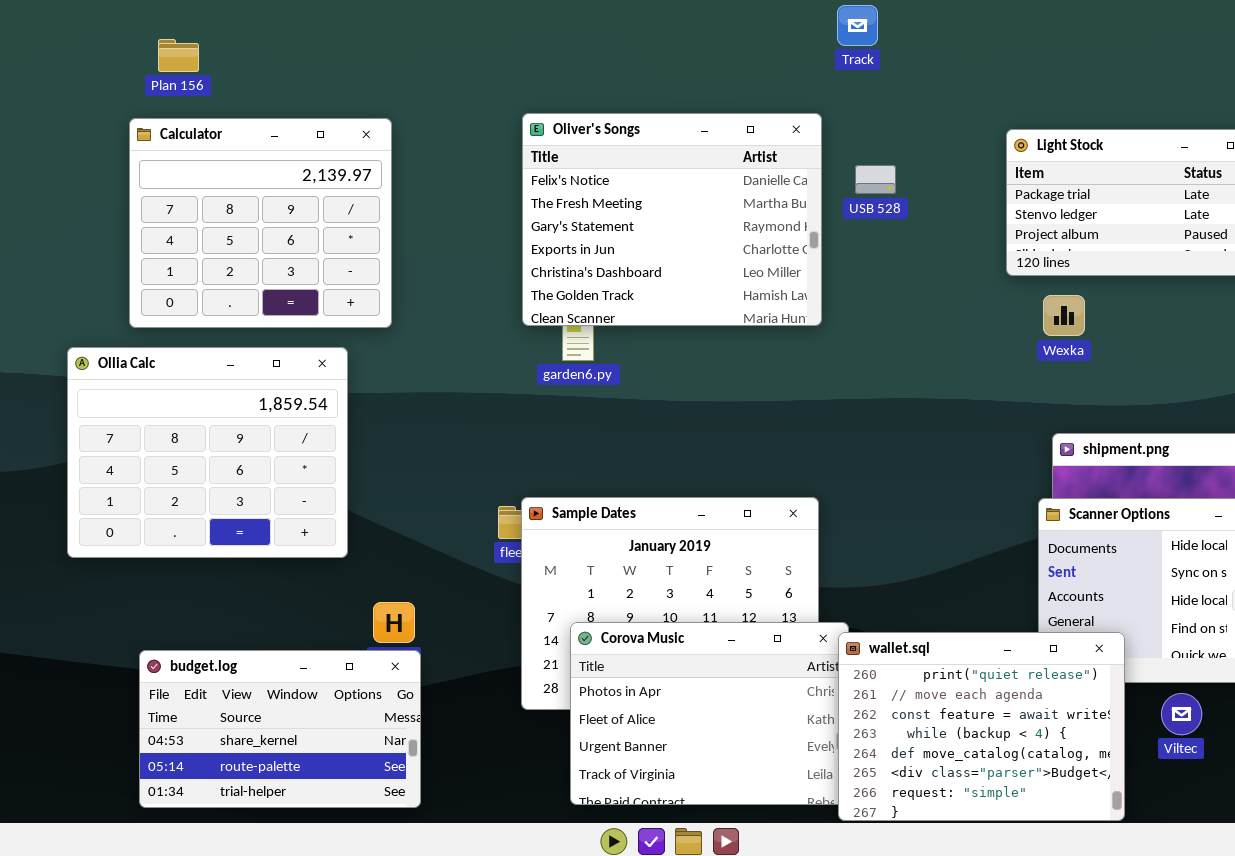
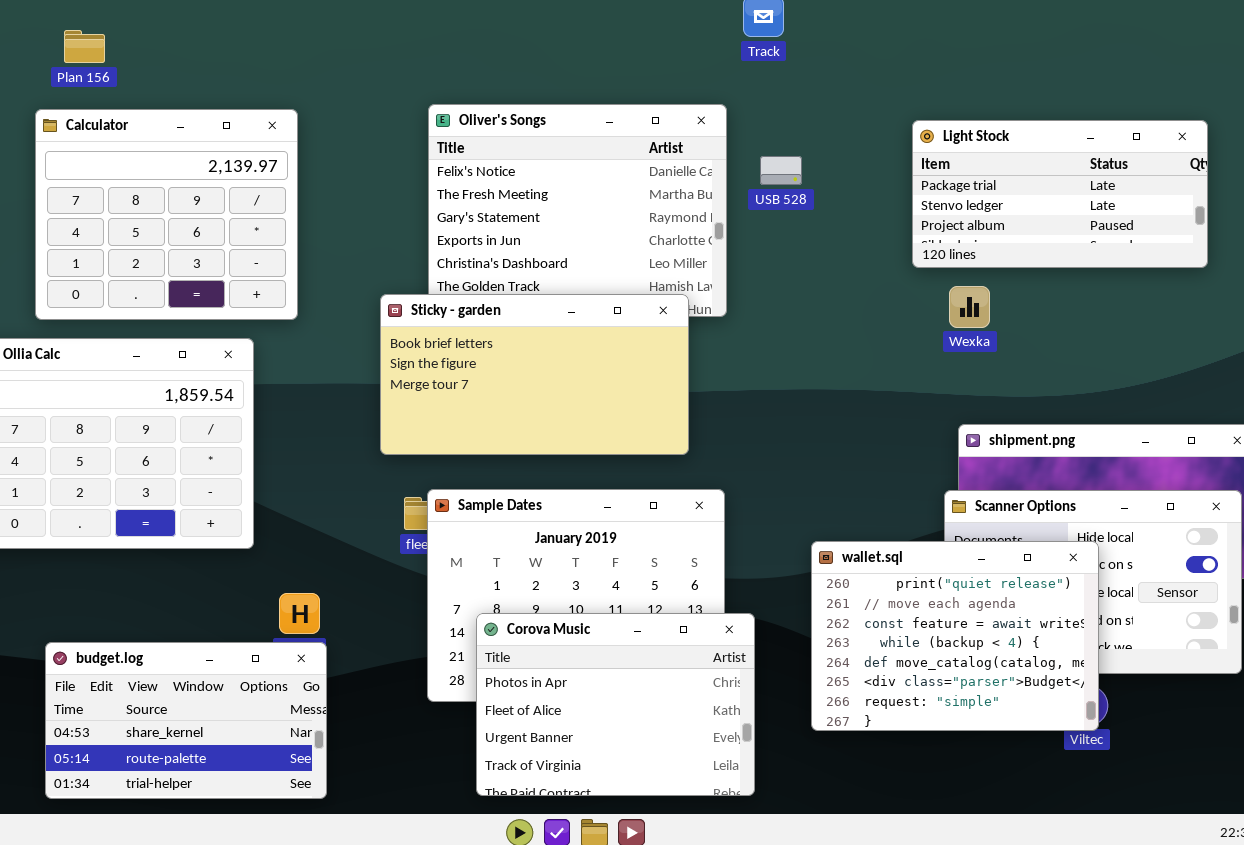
Sticky - garden: none -> [380,294,689,455], opened
wallet.sql: [838,632,1125,821] -> [811,541,1099,731], moved

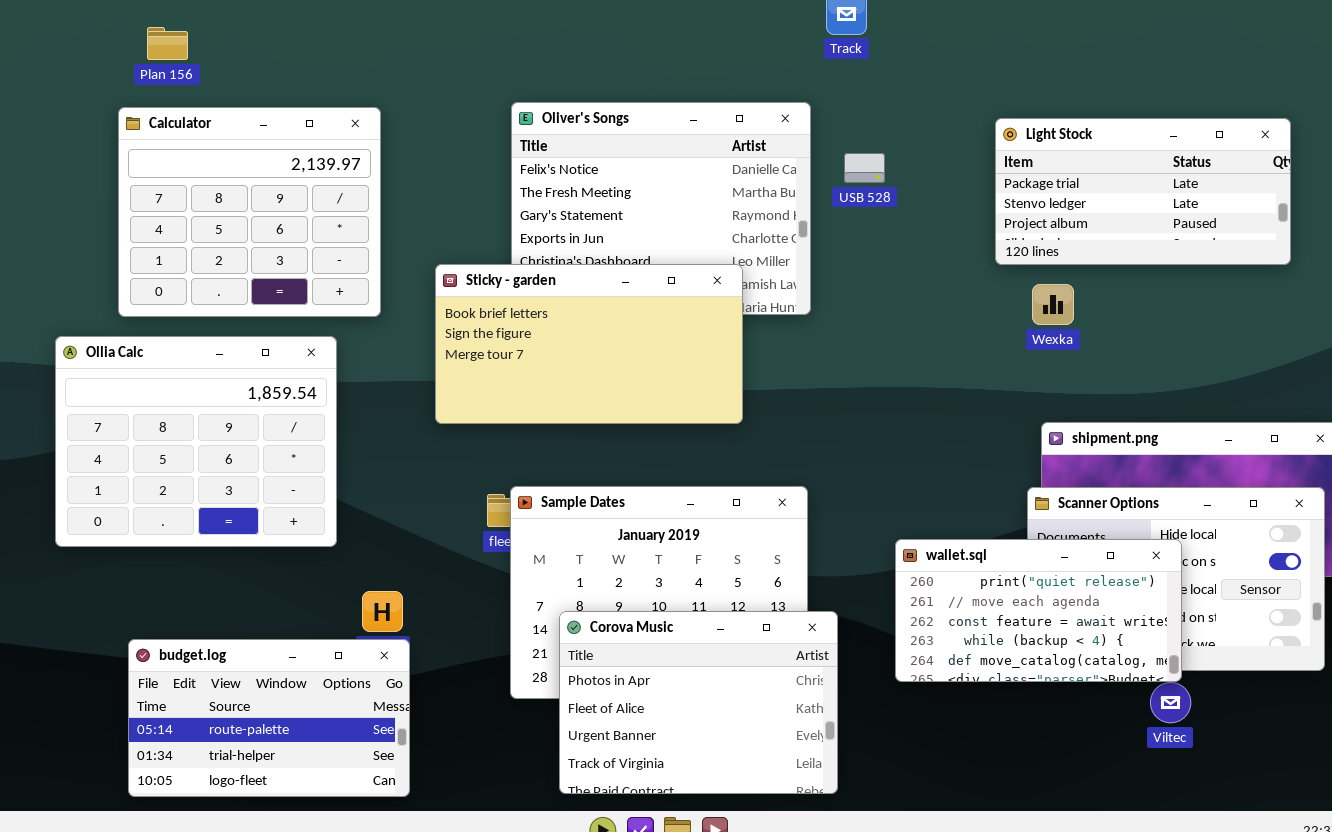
Sticky - garden: [380,294,689,455] -> [435,264,743,424], moved
wallet.sql: [811,541,1099,731] -> [895,539,1182,682], resized
budget.log: [45,642,327,799] -> [128,639,410,797], scrolled down 1 row

